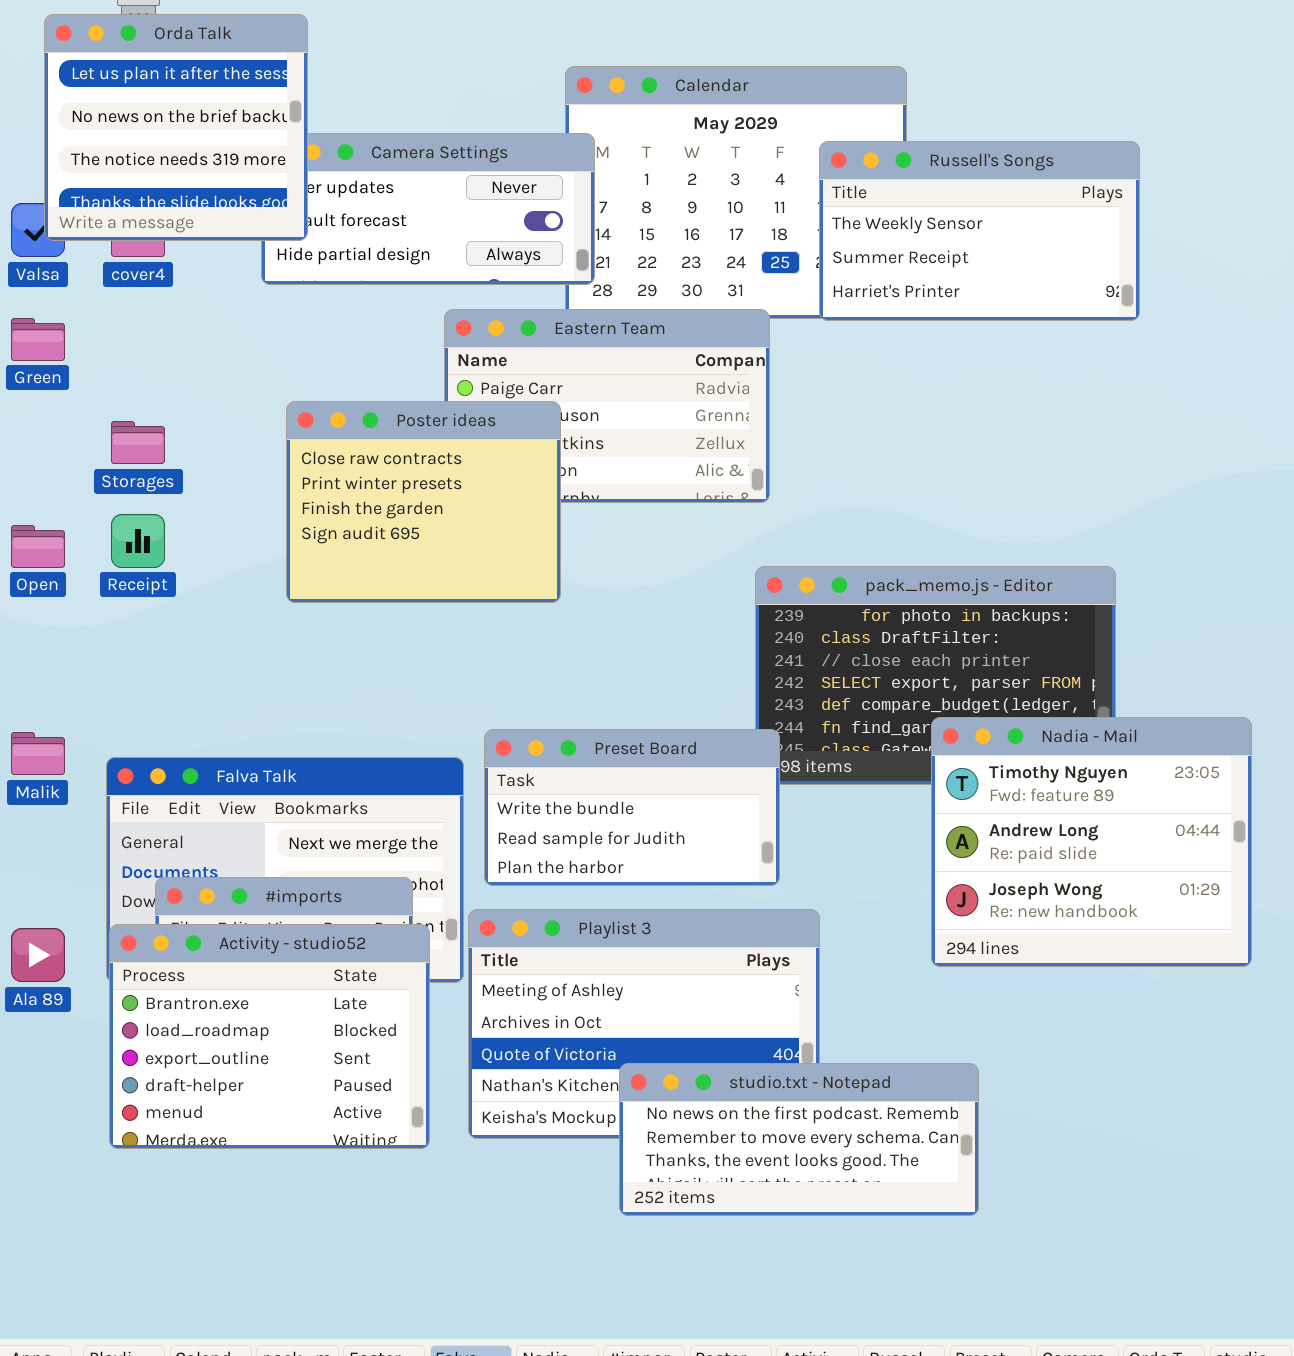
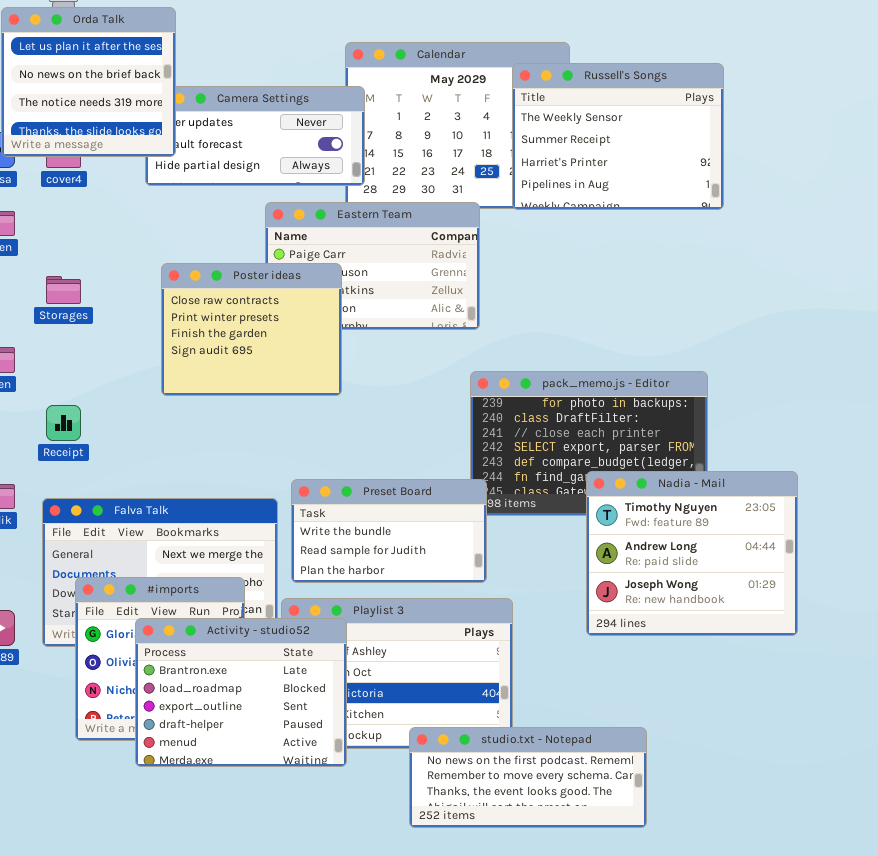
Russell's Songs: [819,141,1140,321] -> [512,63,724,210], resized
Receipt: [111,514,165,568] -> [46,405,81,441], moved
Activity - studio52: [109,924,430,1149] -> [135,618,347,767], moved
studio.txt - Notepad: [619,1063,979,1216] -> [409,727,647,828], moved

